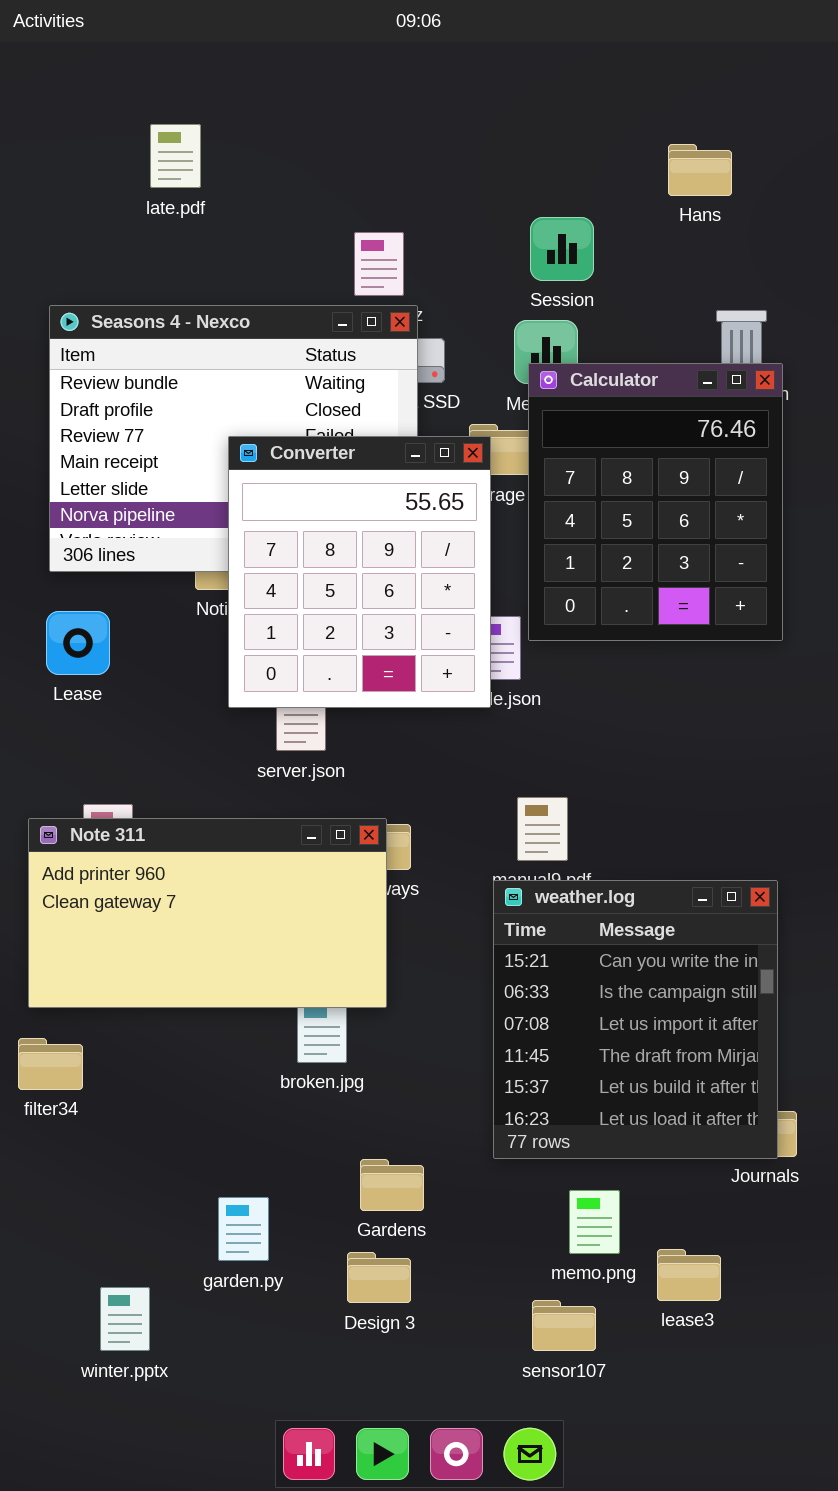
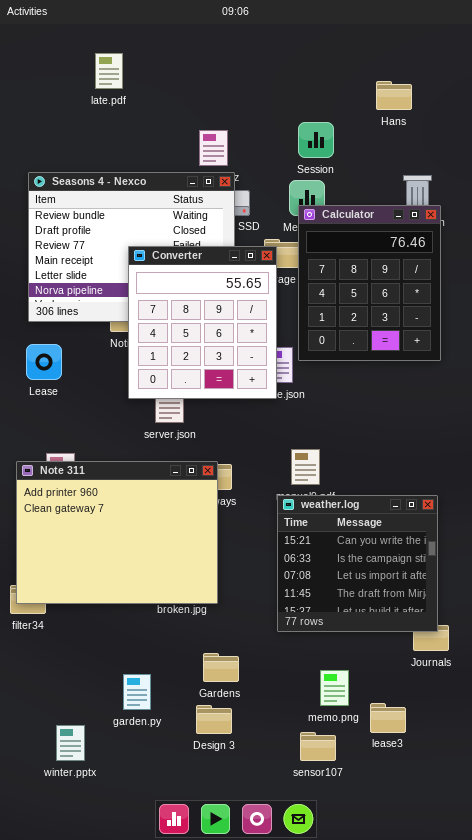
late.pdf: [150,124,201,188] -> [95,53,123,89], moved
Note 311: [28,818,387,1008] -> [16,461,218,604], resized
weather.log: [493,880,778,1159] -> [277,495,438,632], resized

